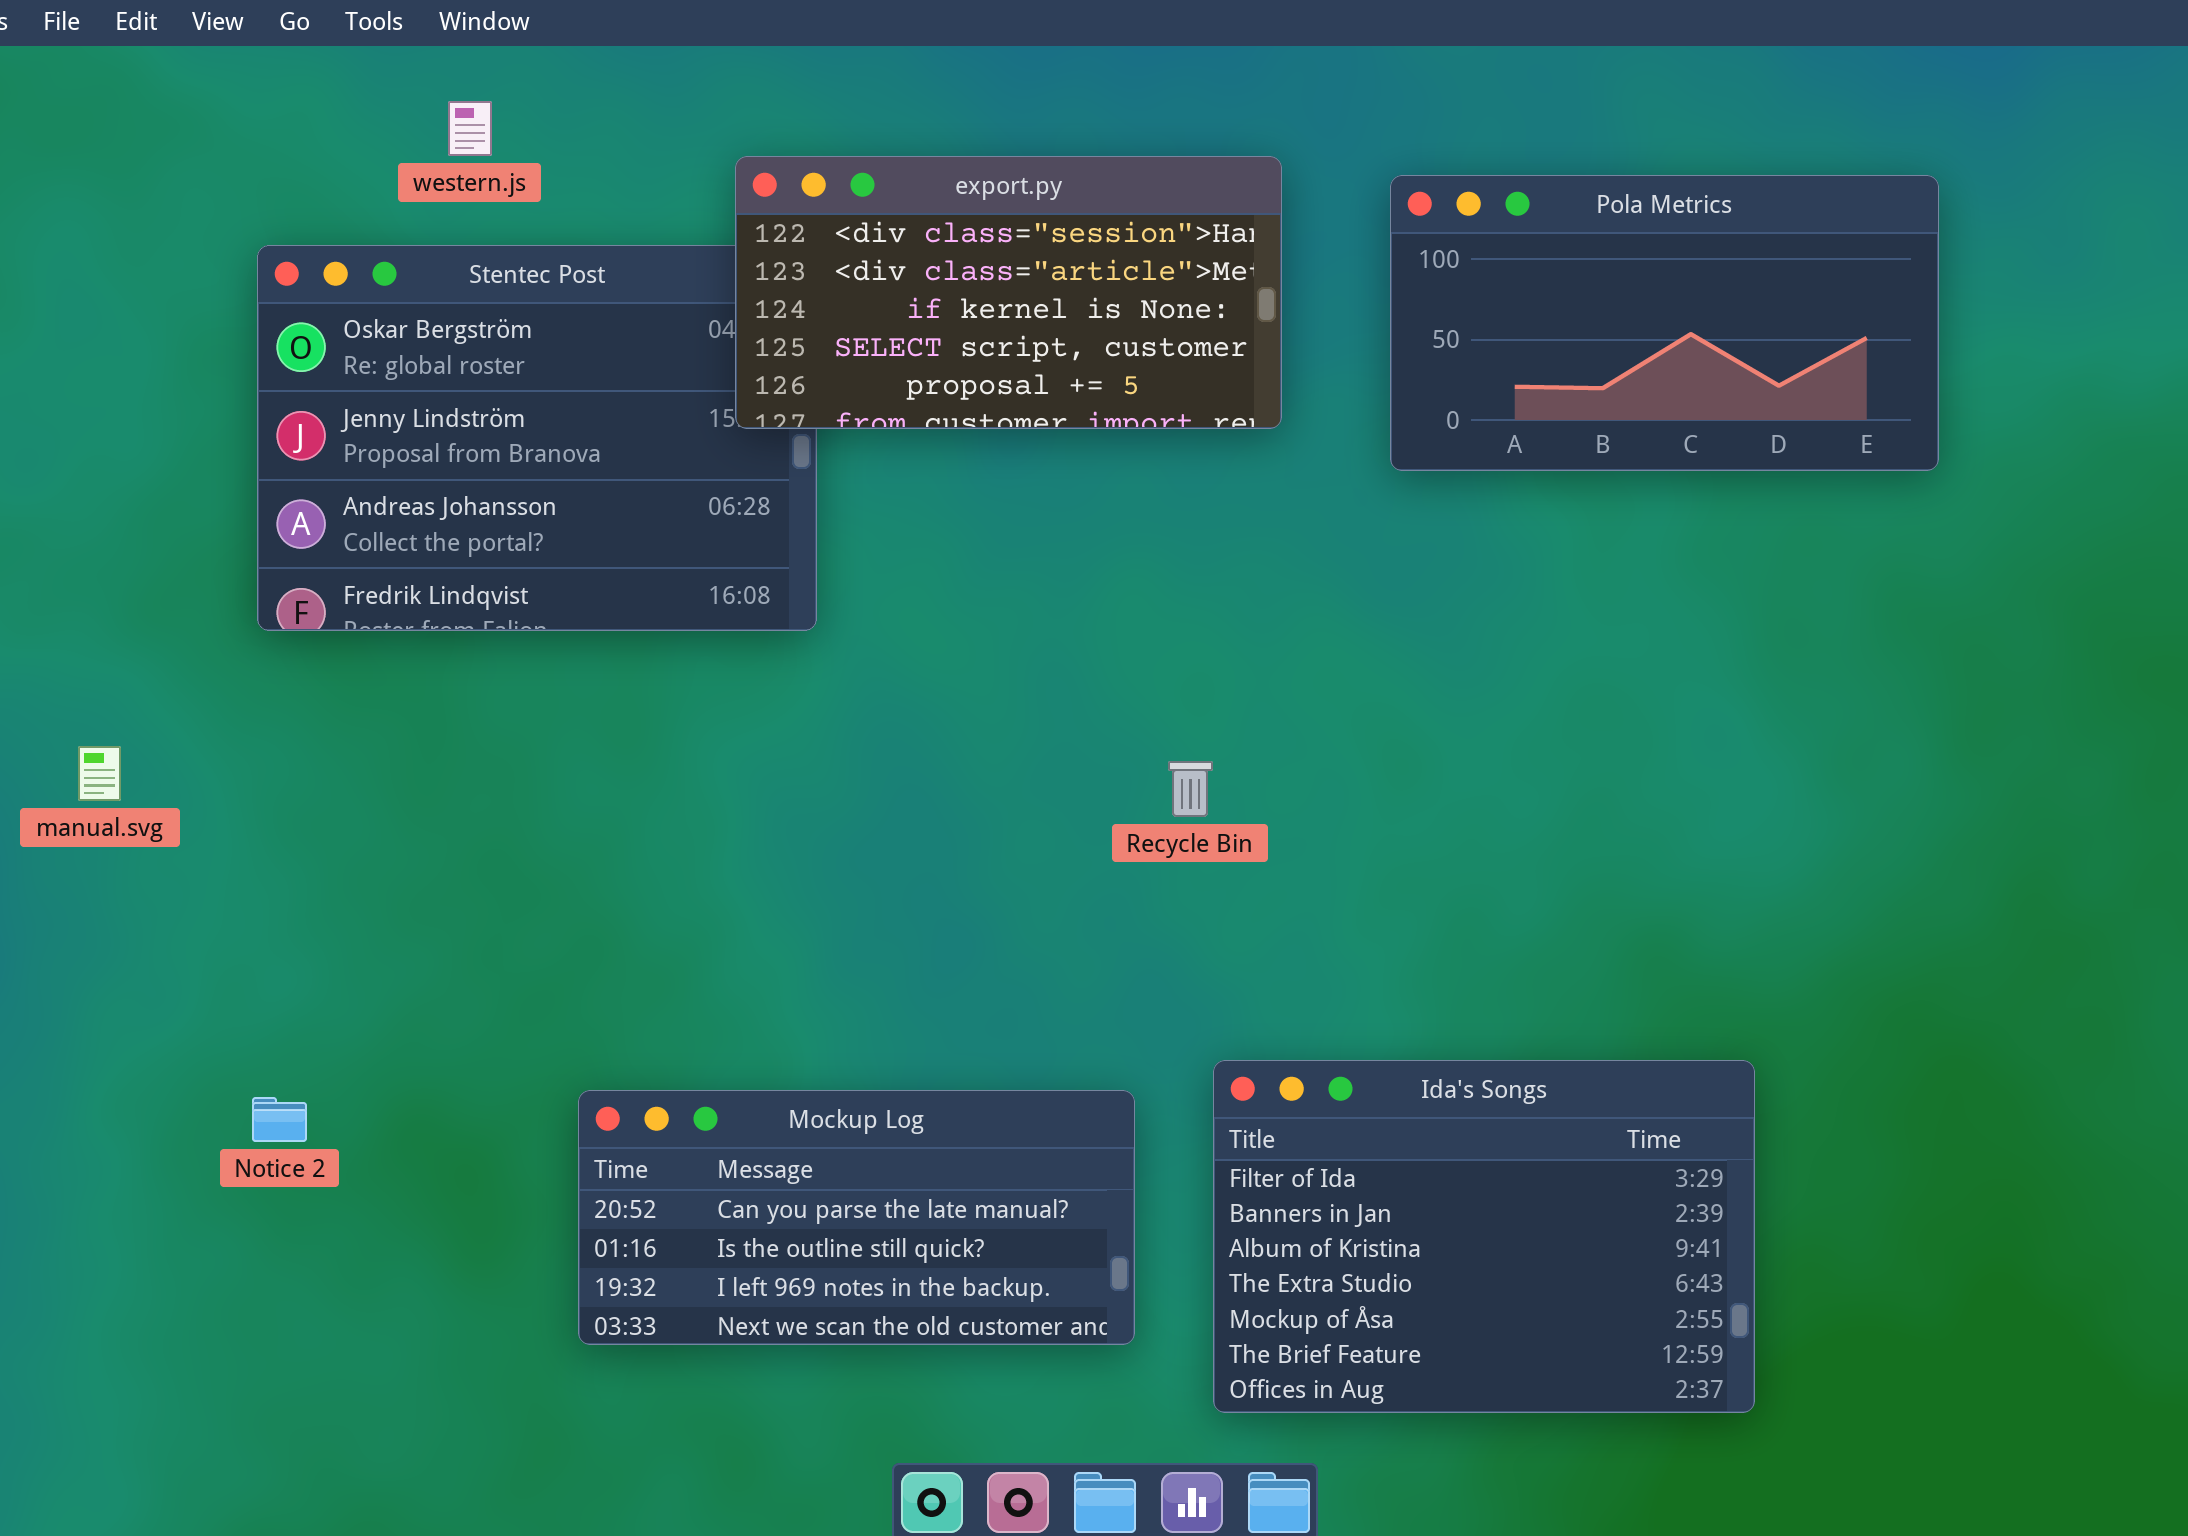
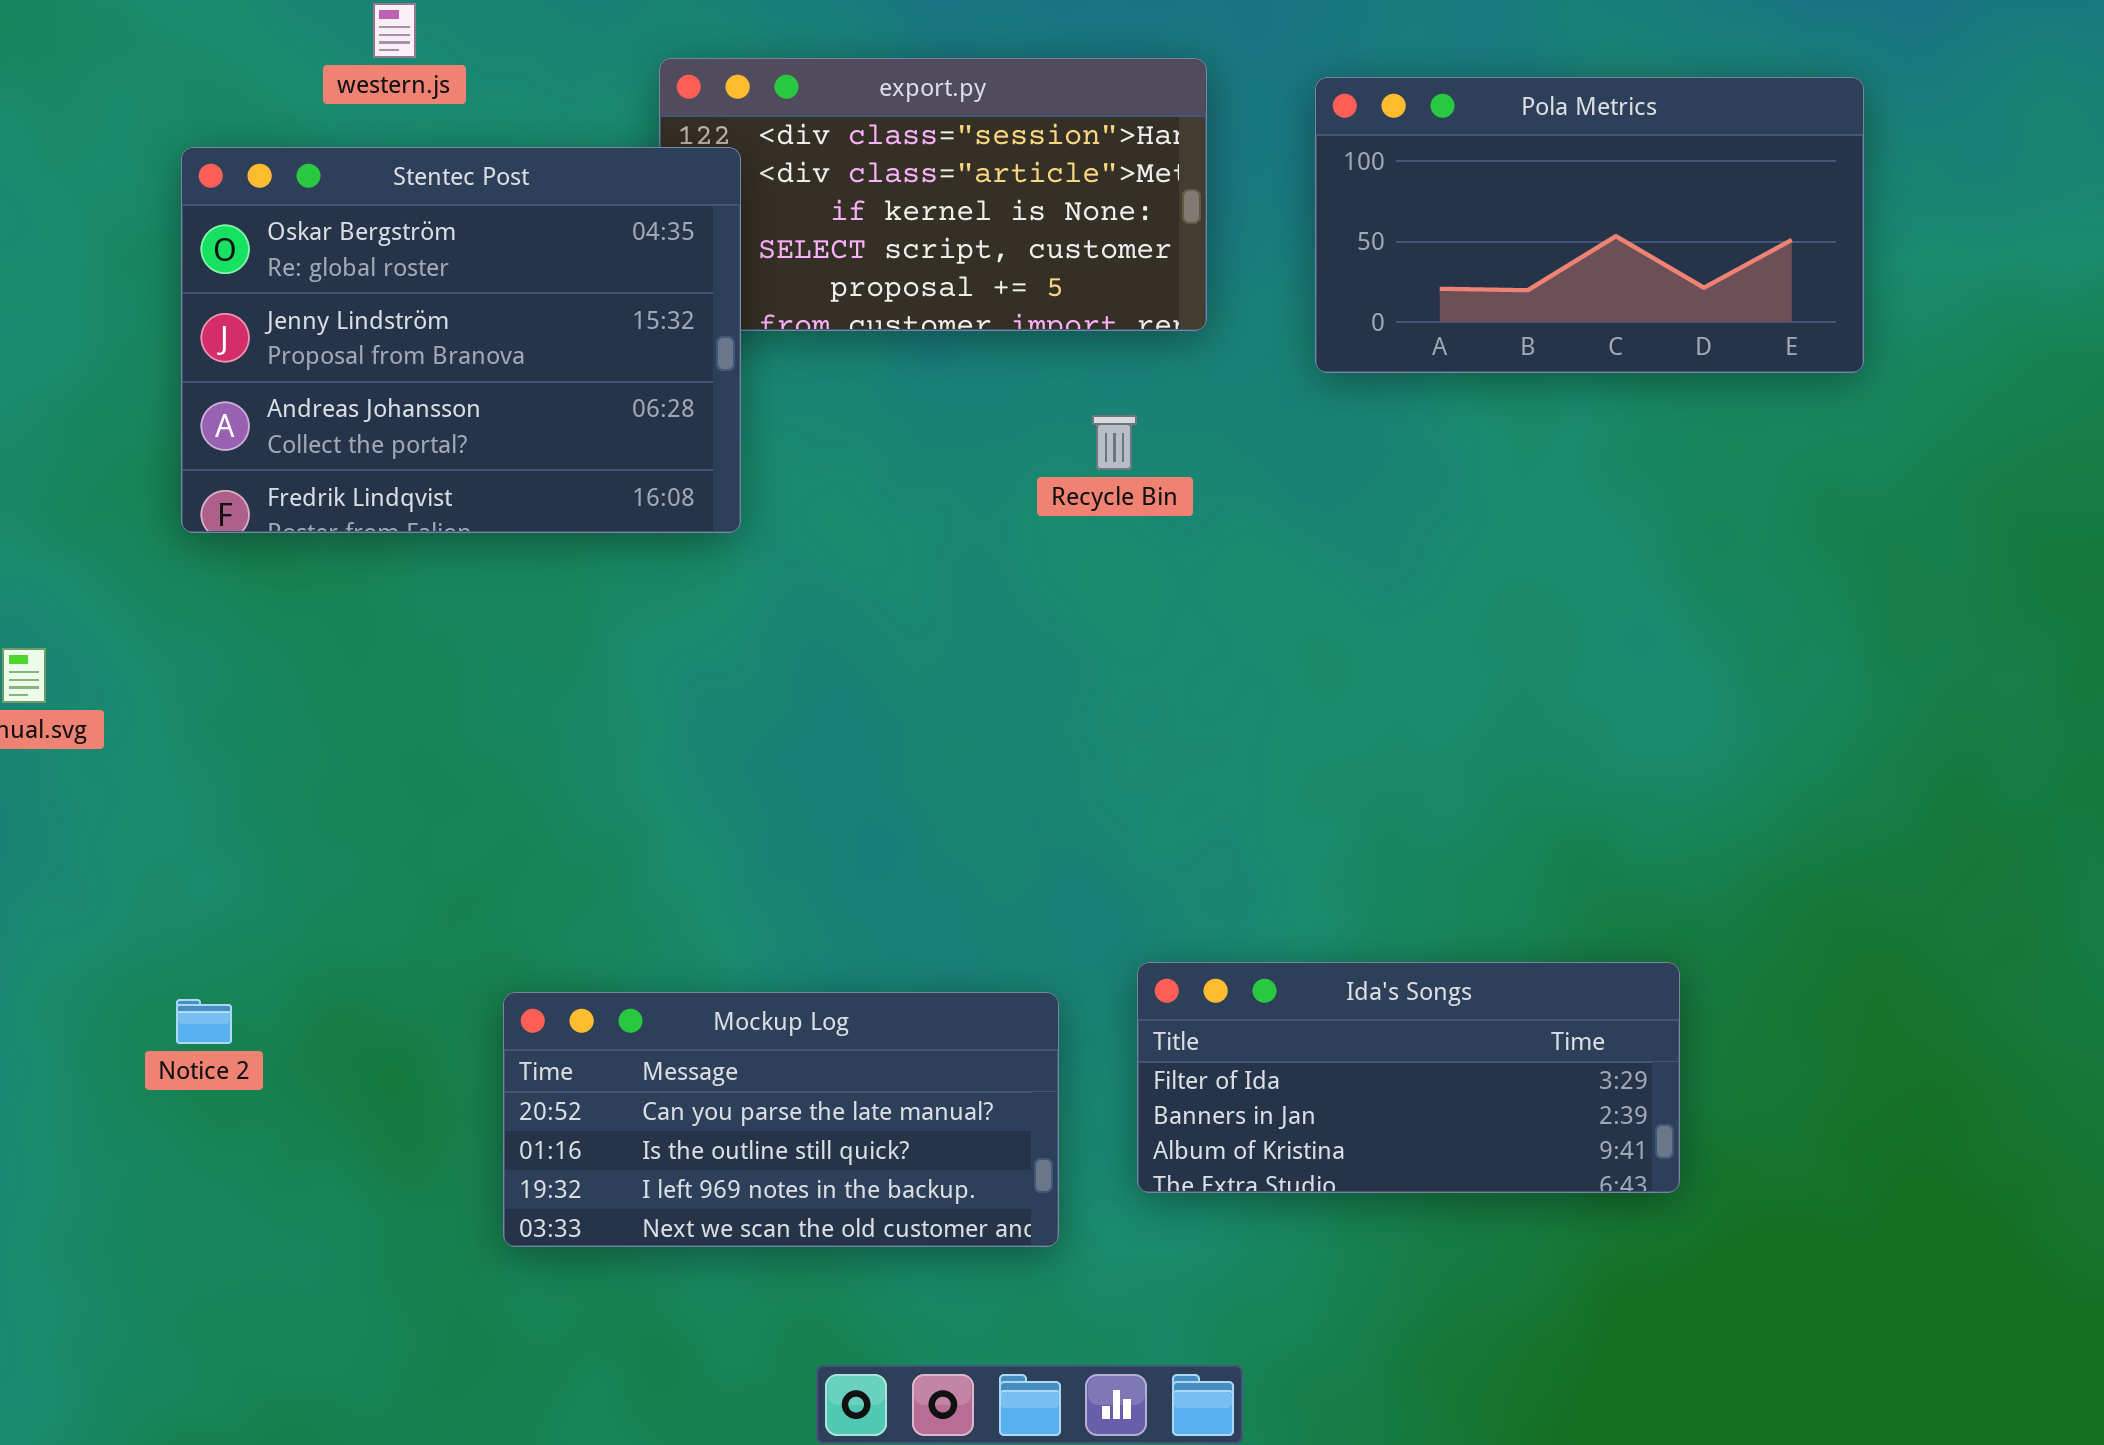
Stentec Post: [257,245,817,631] -> [181,147,741,533], raised
Recycle Bin: [1168,761,1213,817] -> [1092,415,1137,470], moved
Ida's Songs: [1213,1060,1755,1413] -> [1137,962,1680,1193], resized

